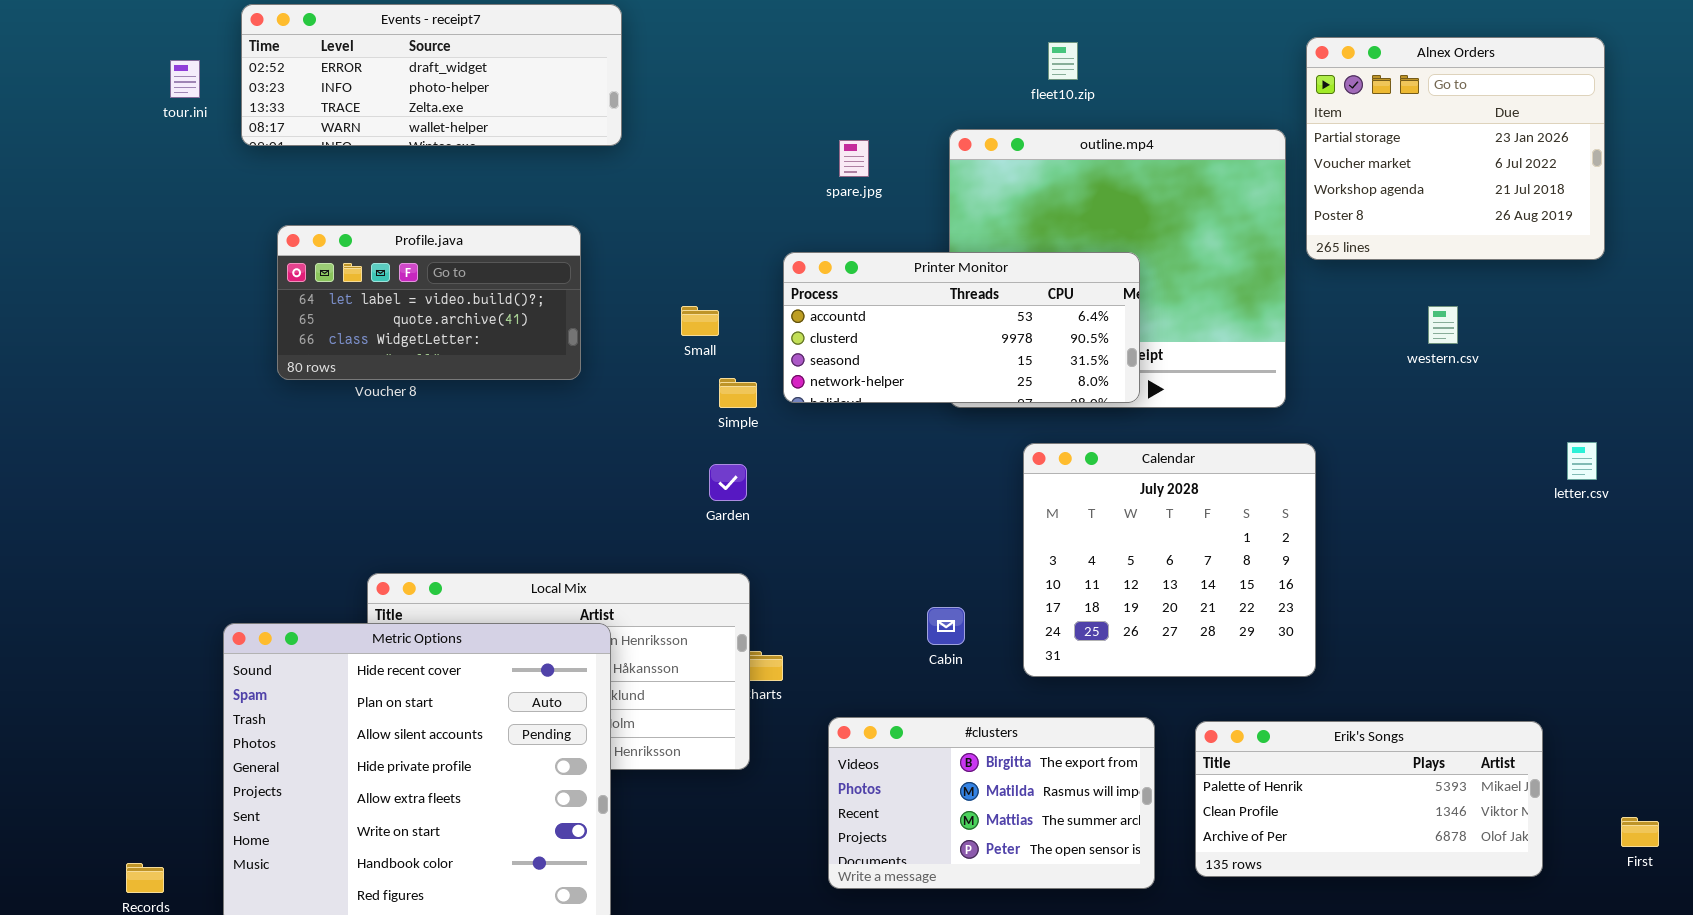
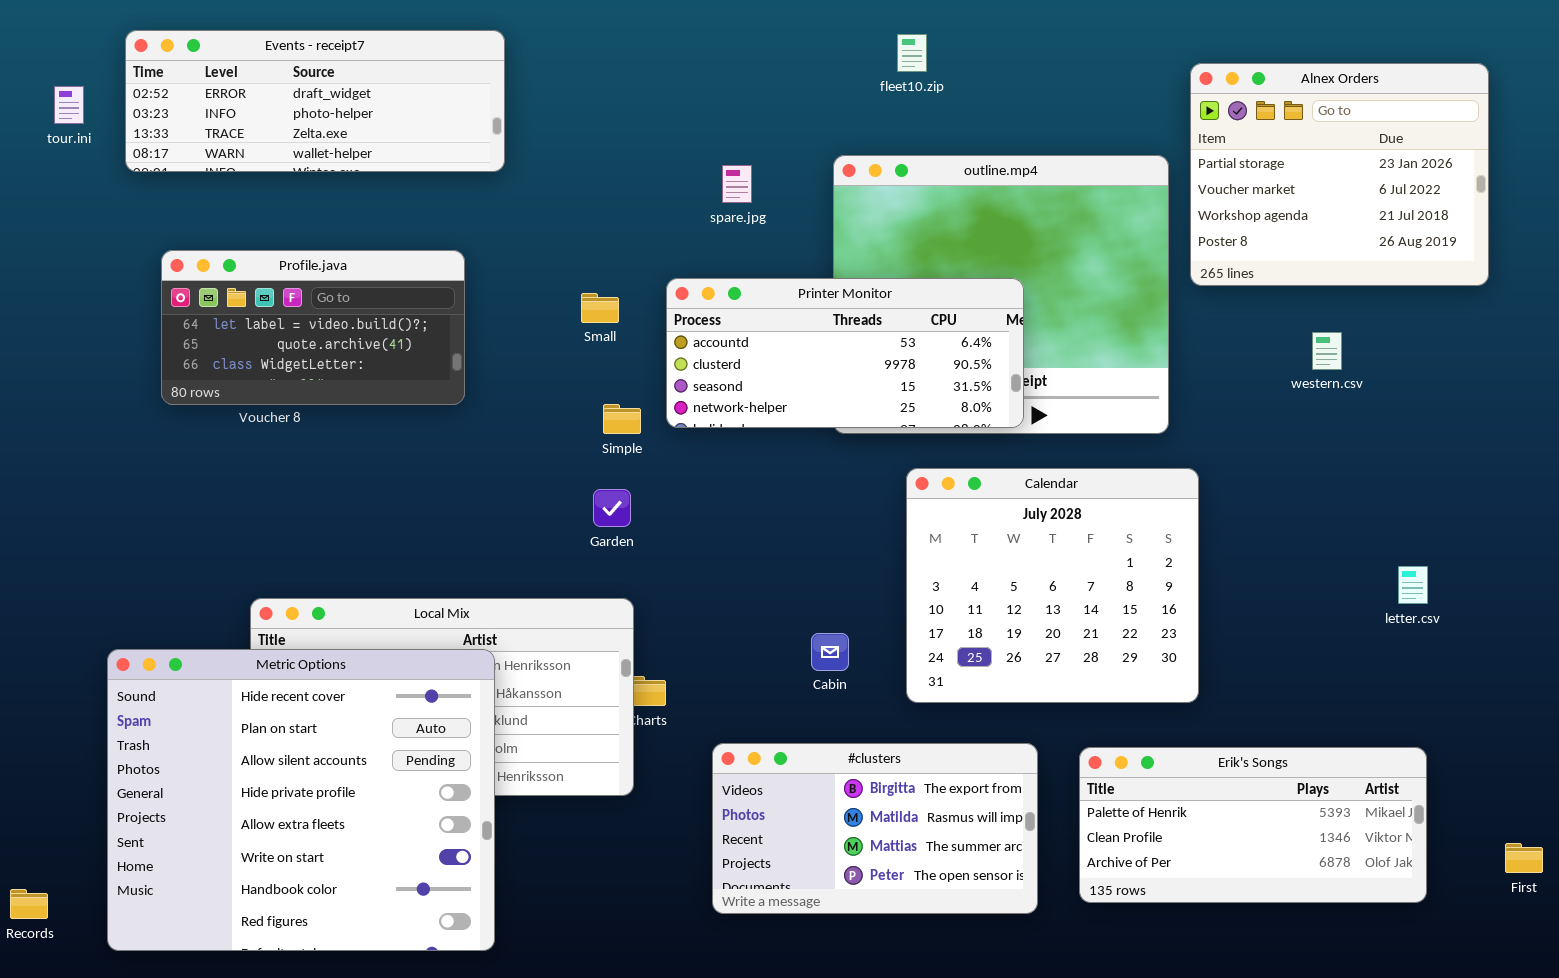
fleet10.zip: [1048,42,1078,80] -> [897,34,927,72], moved
Small: [681,306,719,336] -> [581,293,619,323], moved
letter.csv: [1567,442,1597,480] -> [1398,566,1428,604], moved

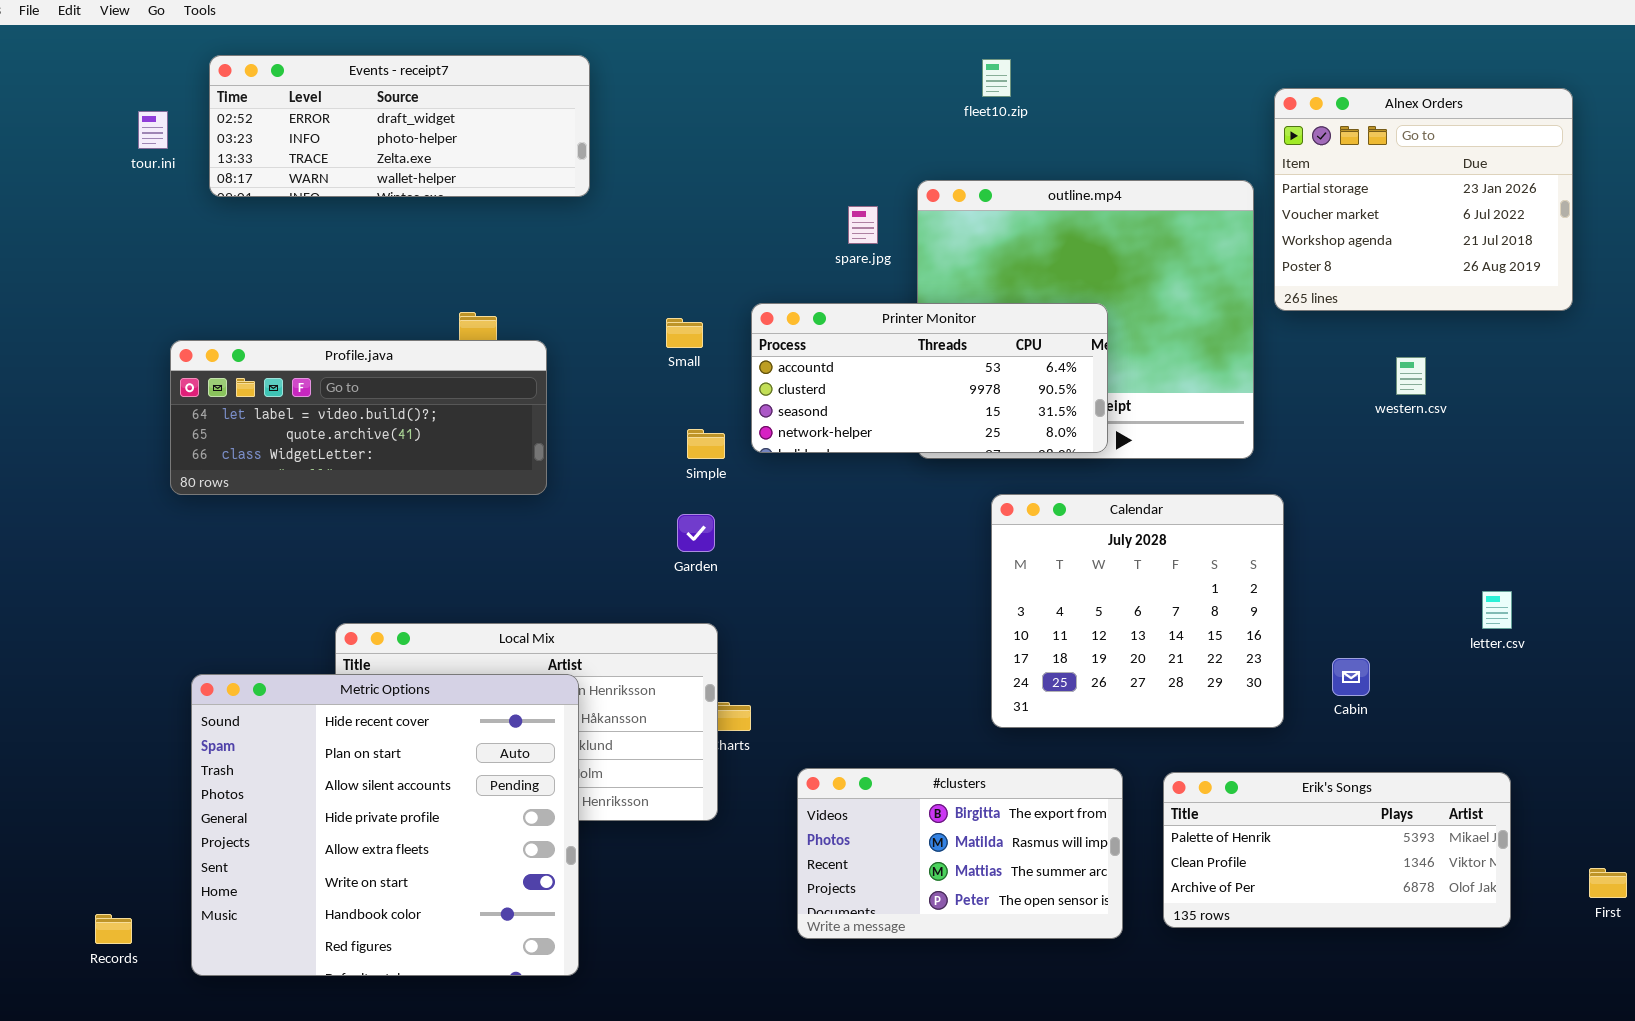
spare.jpg: [722,165,752,203] -> [848,206,878,244], moved
Profile.java: [161,250,465,405] -> [170,340,547,495], moved, resized
Cabin: [811,633,849,671] -> [1332,658,1370,696], moved

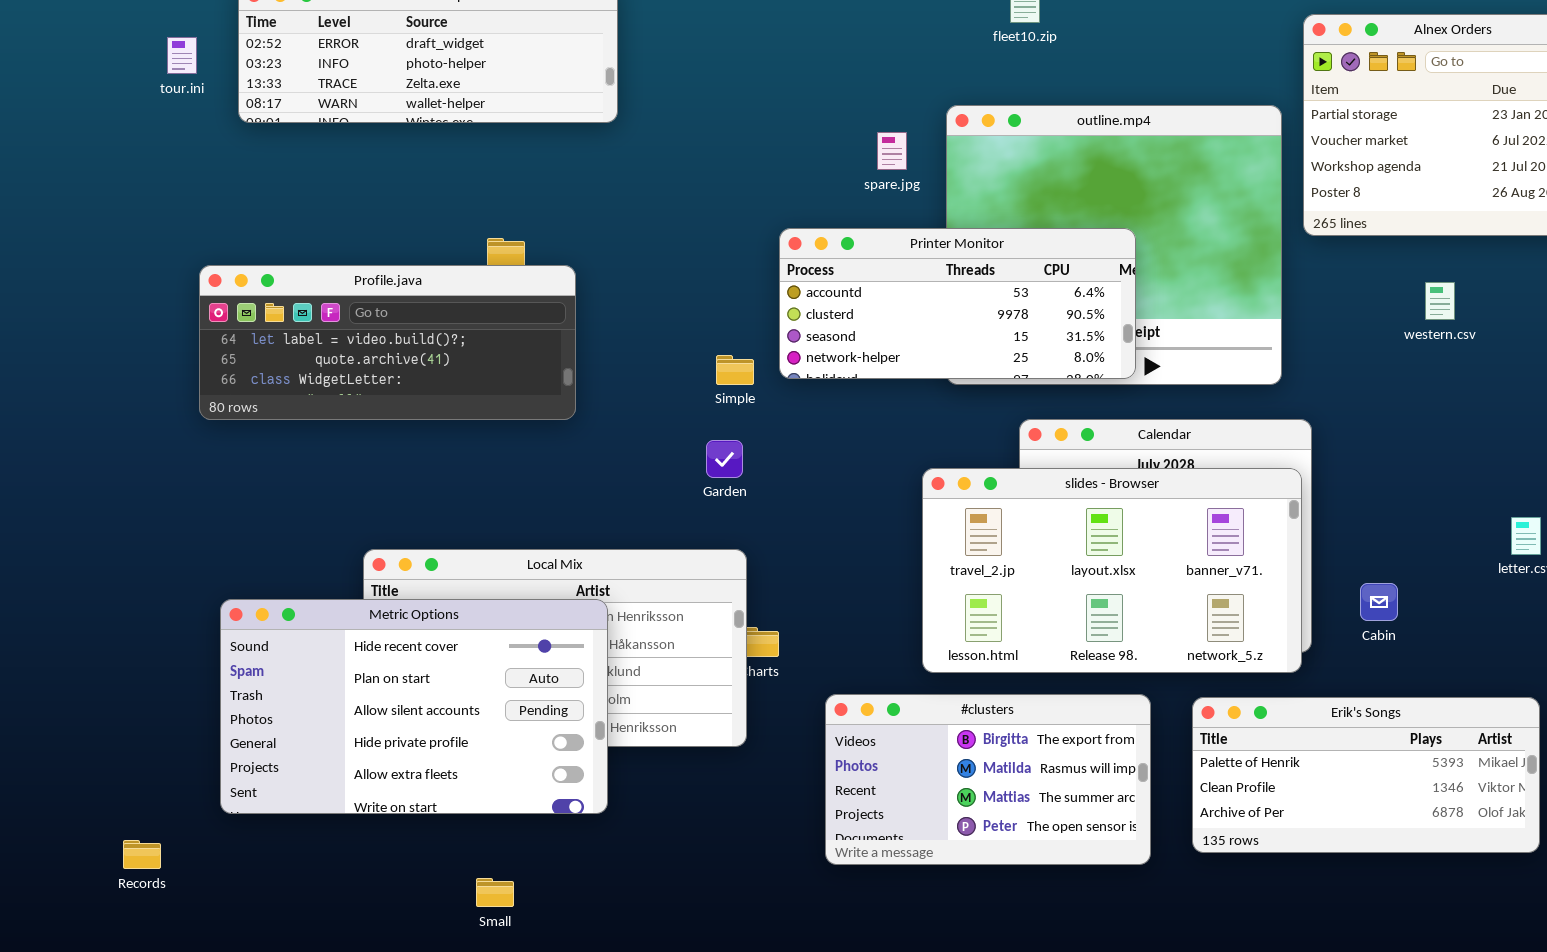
Small: [666,318,703,348] -> [476,878,514,907], moved
slides - Browser: none -> [922,468,1302,673], opened
Metric Options: [191,674,579,976] -> [220,599,608,814], resized

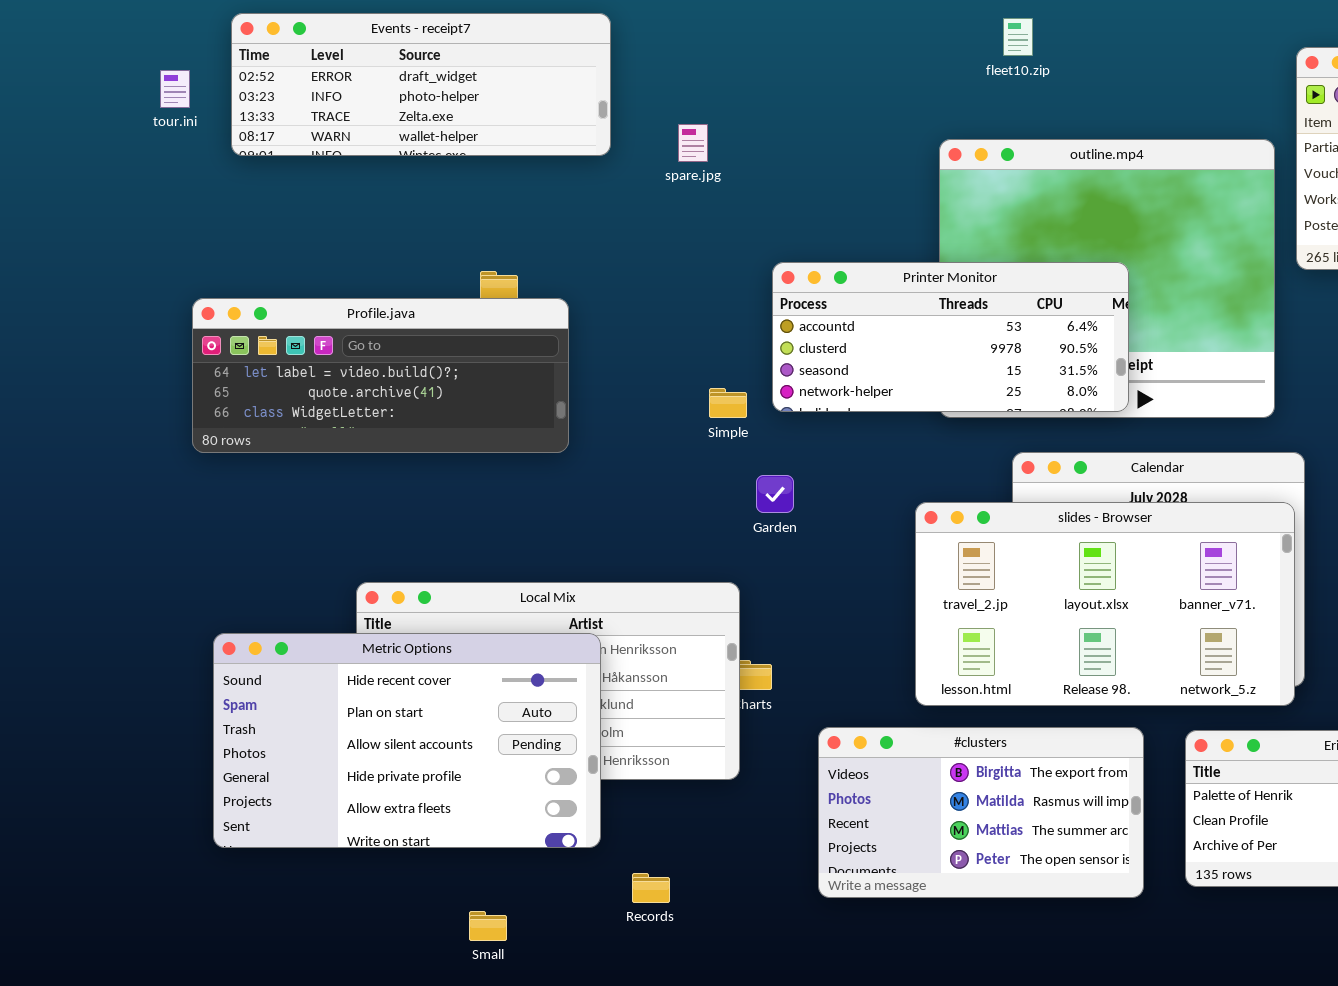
spare.jpg: [877,132,907,170] -> [678,124,708,162], moved
Garden: [706,440,743,478] -> [756,475,794,513], moved
Records: [123,840,161,869] -> [632,873,670,903], moved

